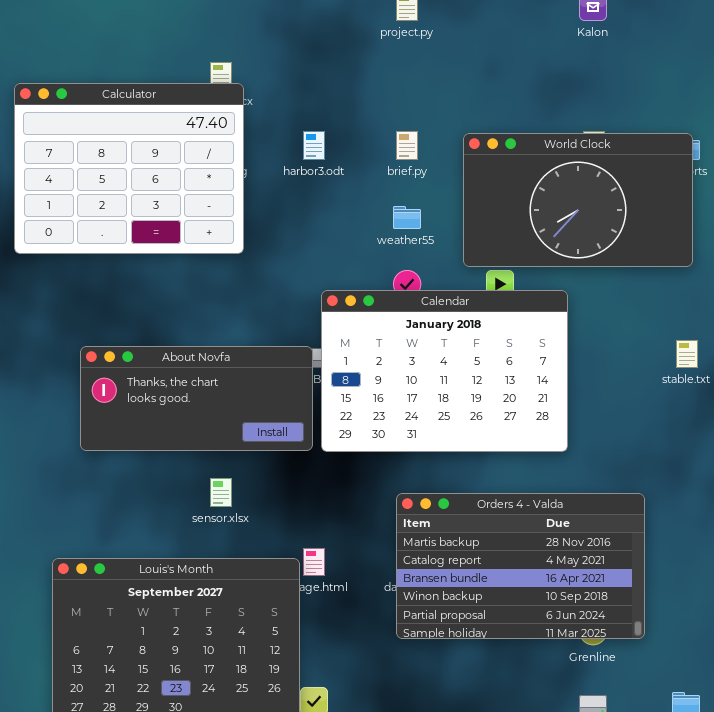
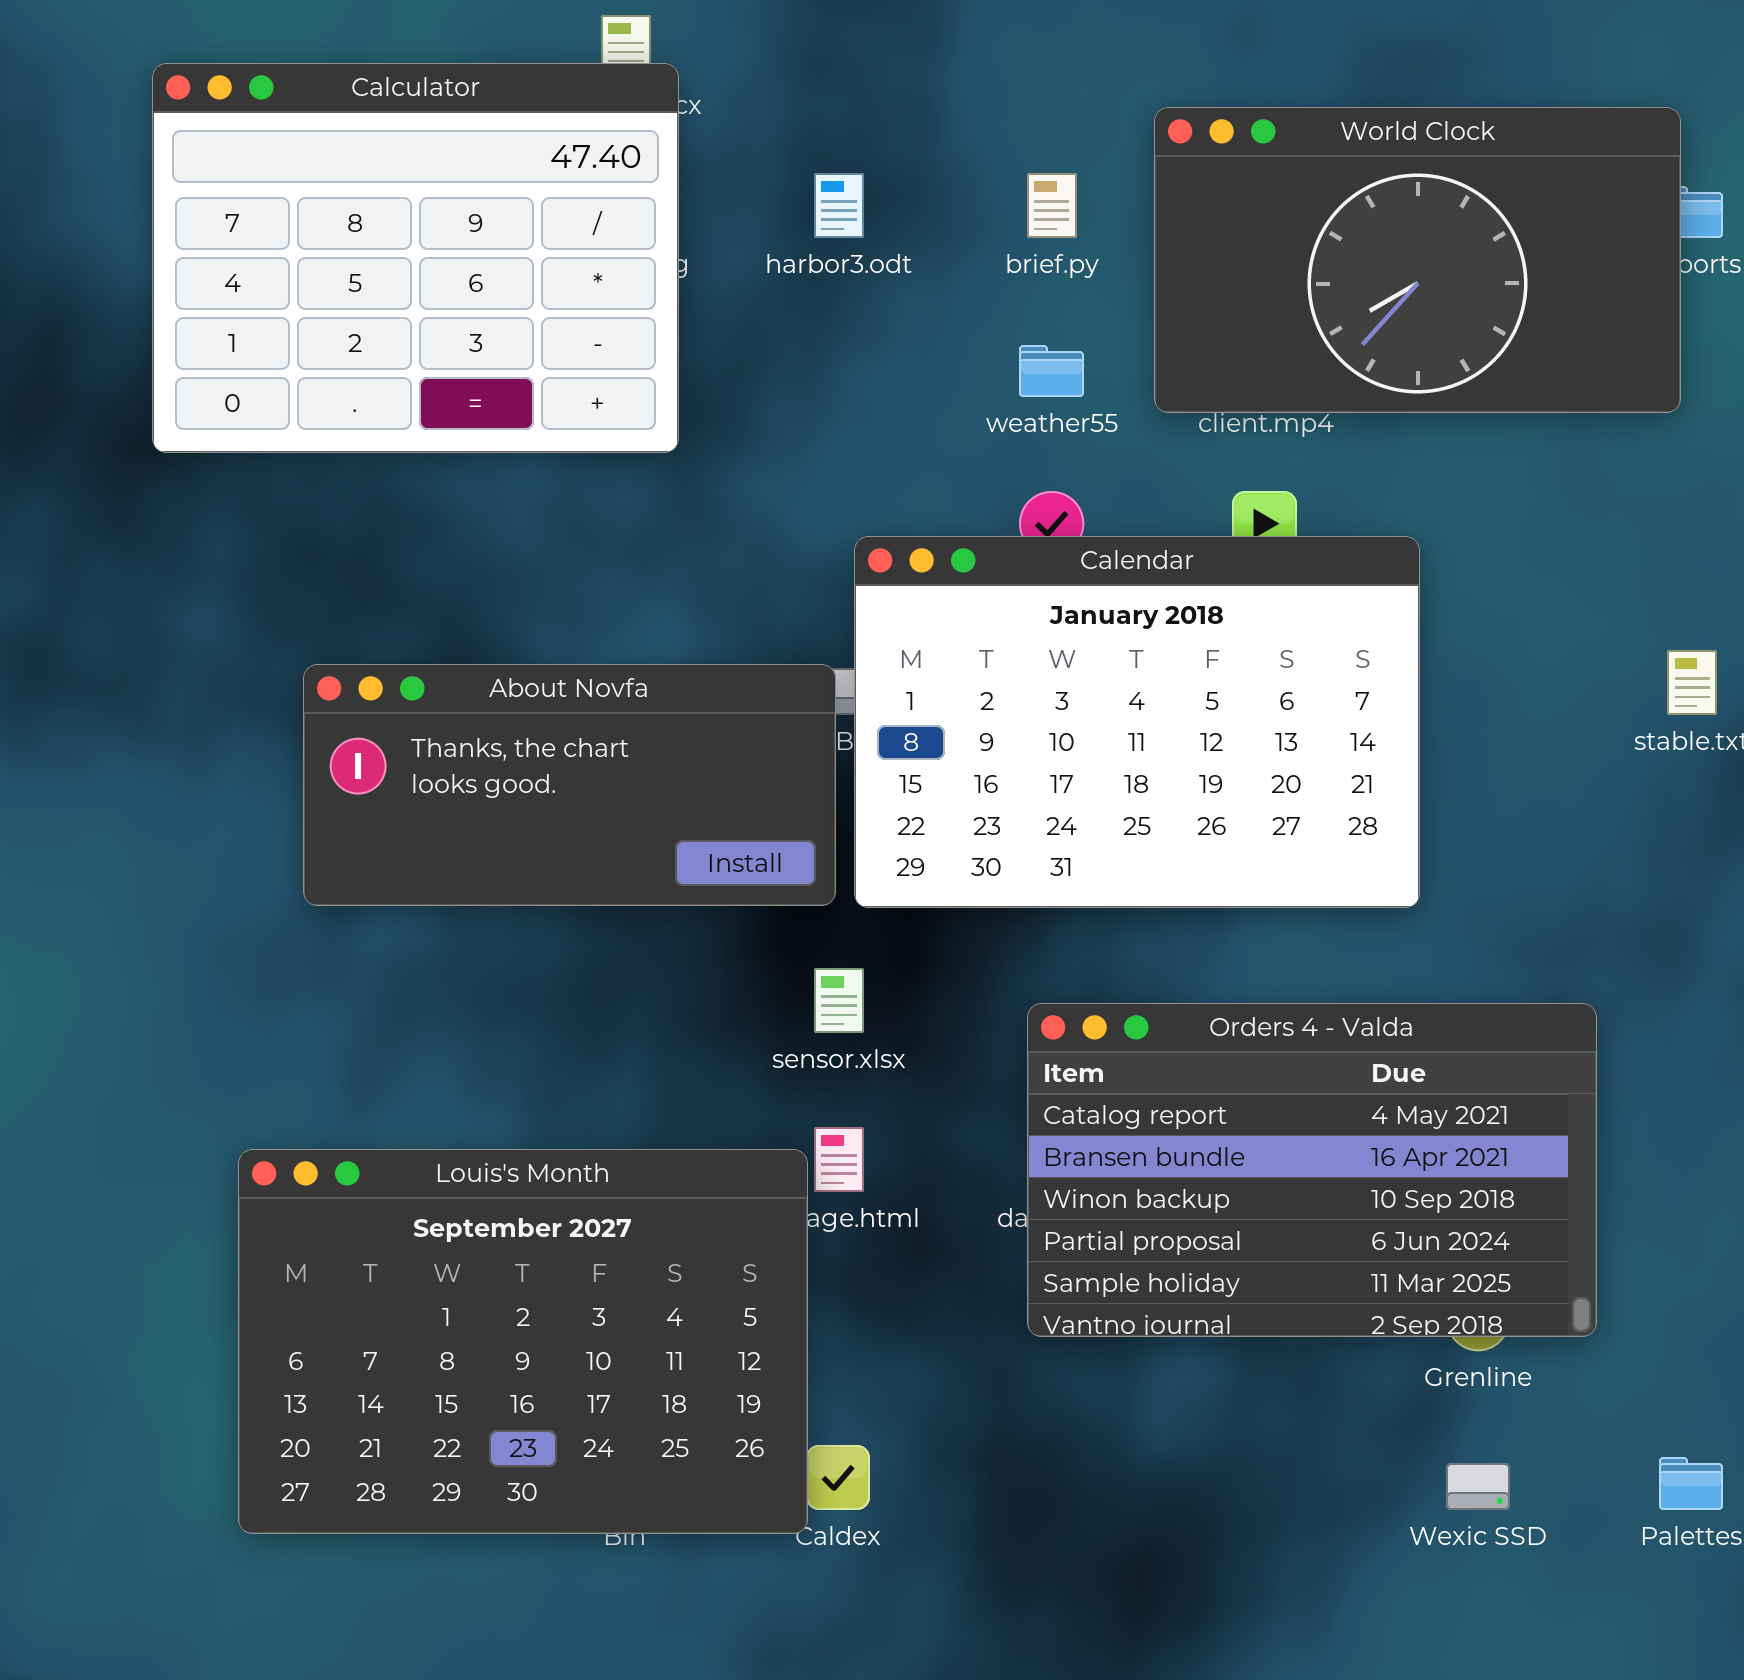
World Clock: [463,133,693,267] -> [1154,107,1681,413], moved
sensor.xlsx: [210,478,232,507] -> [814,968,864,1033], moved
Orders 4 - Valda: [396,493,645,639] -> [1027,1003,1597,1337], scrolled down 1 row

